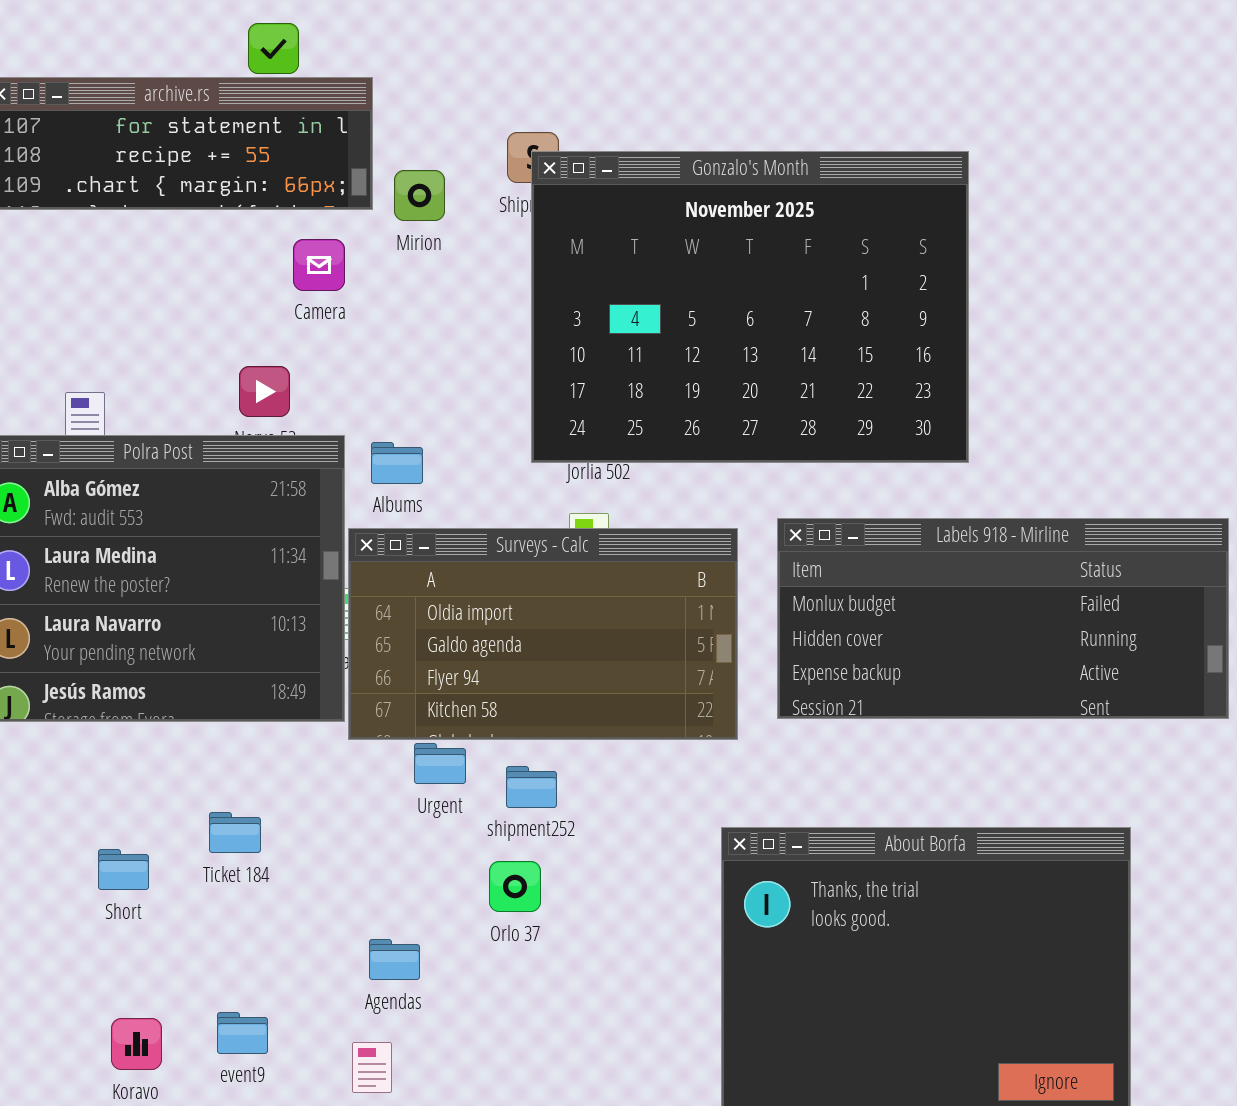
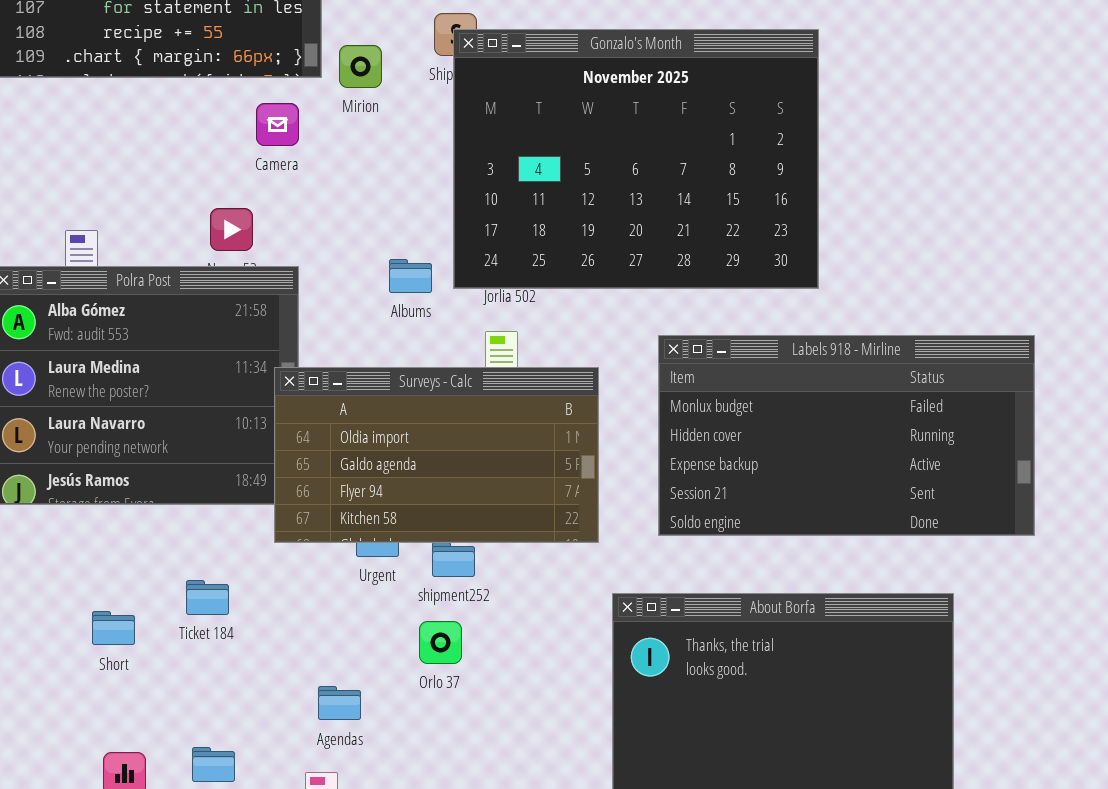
Albums: [371,442,423,484] -> [389,259,432,293], moved
Labels 918 - Mirline: [777,518,1229,719] -> [658,335,1035,536], resized
Surveys - Calc: [348,528,738,740] -> [274,367,599,543], moved

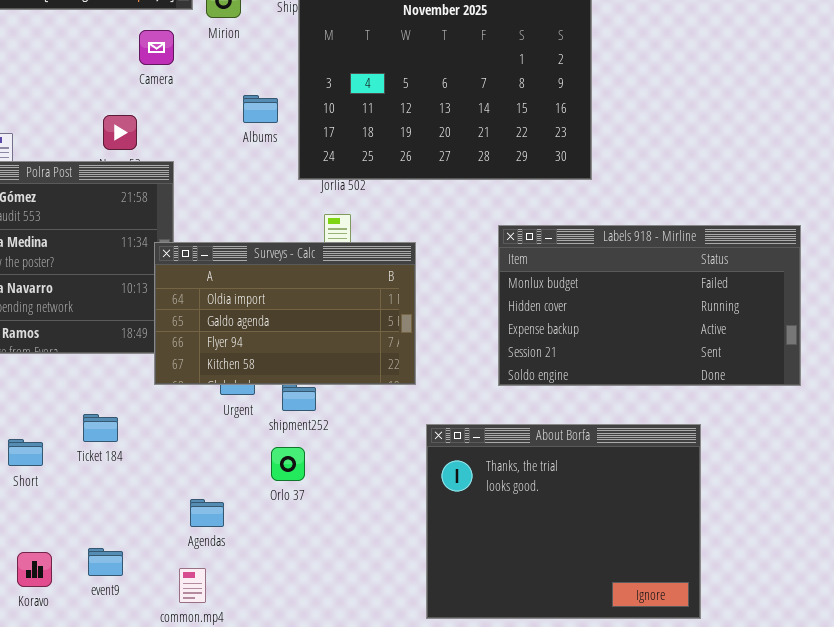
Albums: [389,259,432,293] -> [243,95,278,123], moved
Labels 918 - Mirline: [658,335,1035,536] -> [498,225,801,386], moved

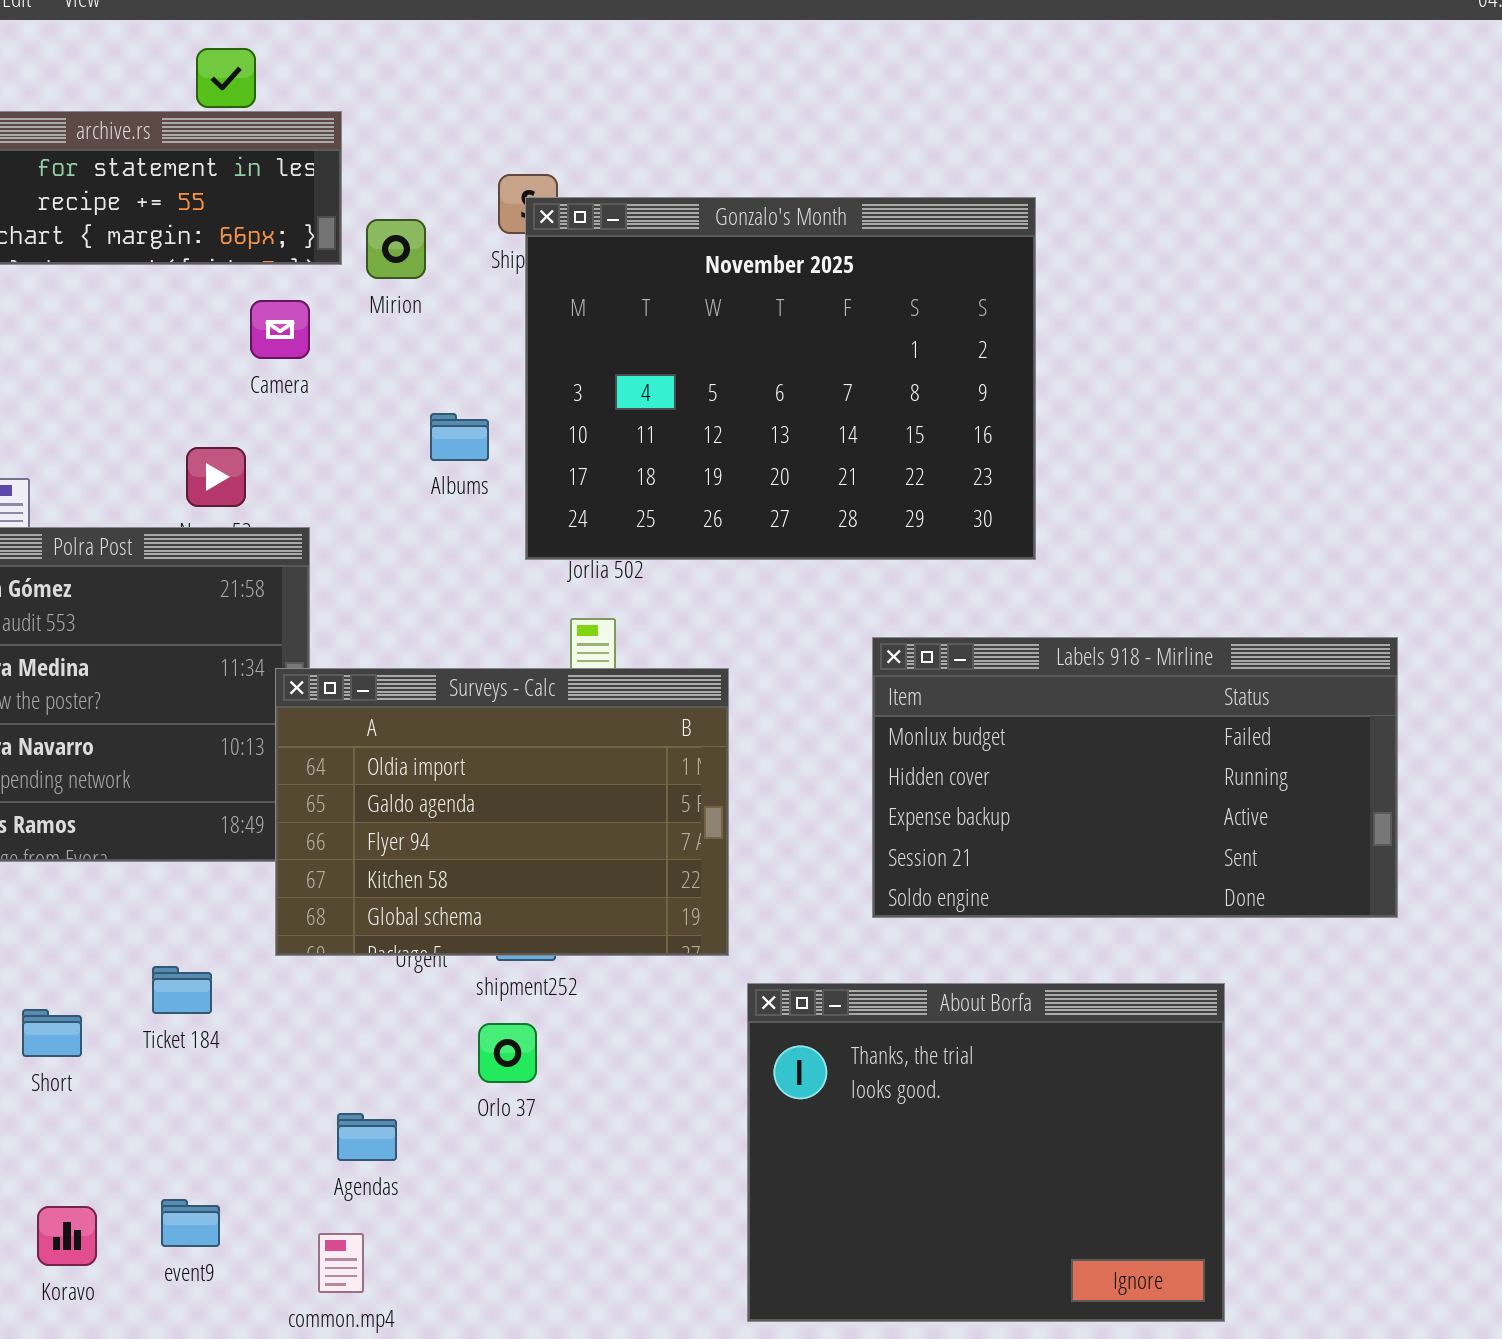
Surveys - Calc: [154,242,416,385] -> [275,668,729,956], resized

